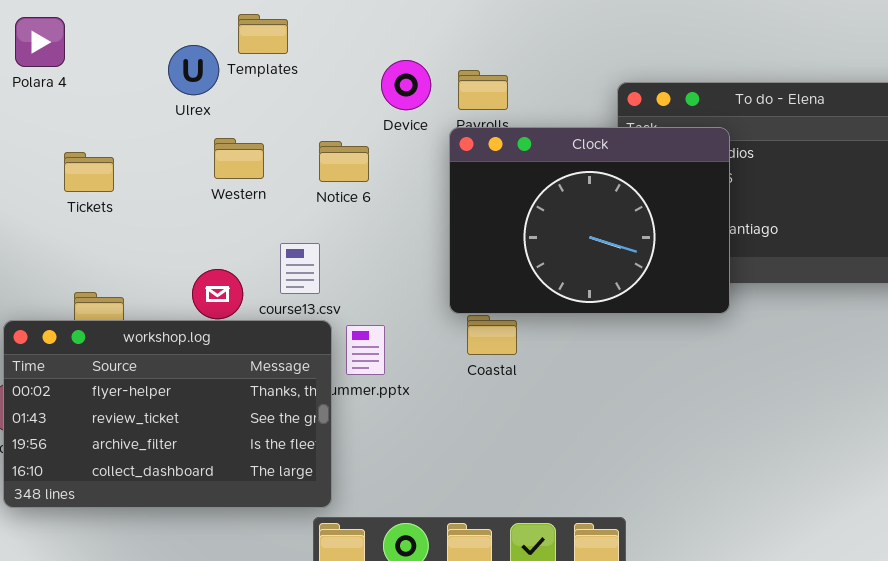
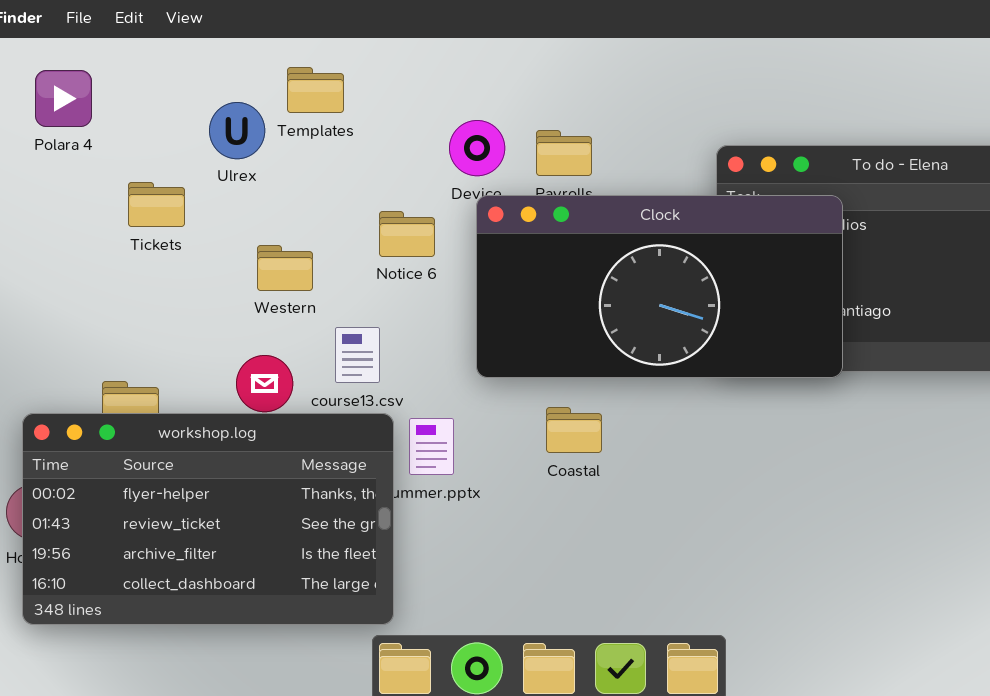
Clock: [449,127,730,314] -> [476,195,843,378], resized
Western: [214,138,264,179] -> [257,245,313,291], moved
Tickets: [64,152,114,192] -> [128,182,185,227], moved

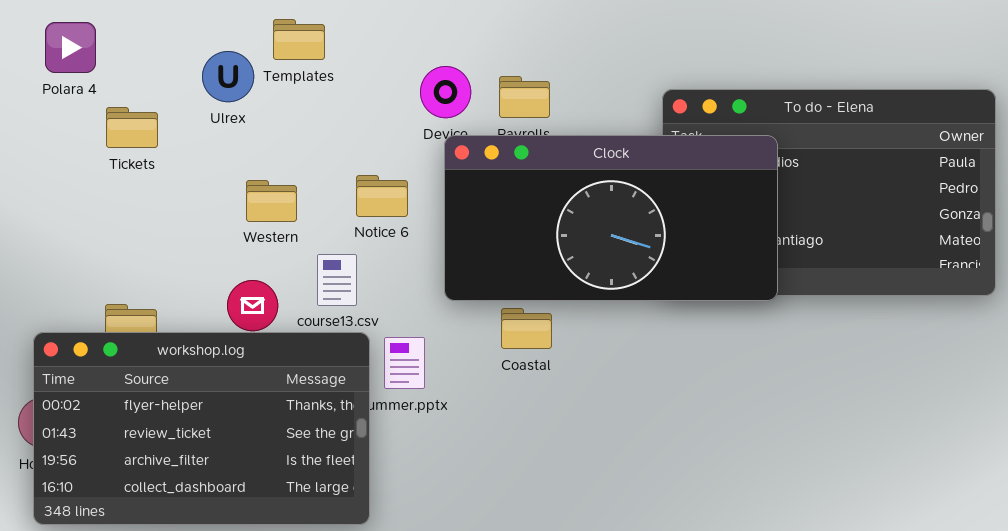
Tickets: [128,182,185,227] -> [106,107,158,148], moved
Notice 6: [379,211,435,257] -> [356,175,408,217], moved
Coastal: [546,407,602,453] -> [501,308,552,349], moved

